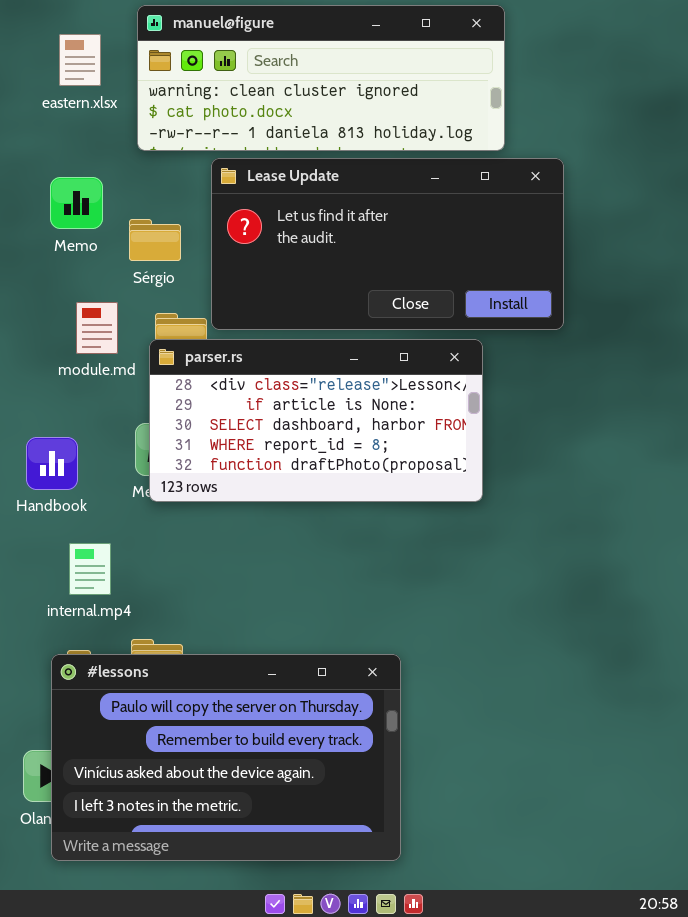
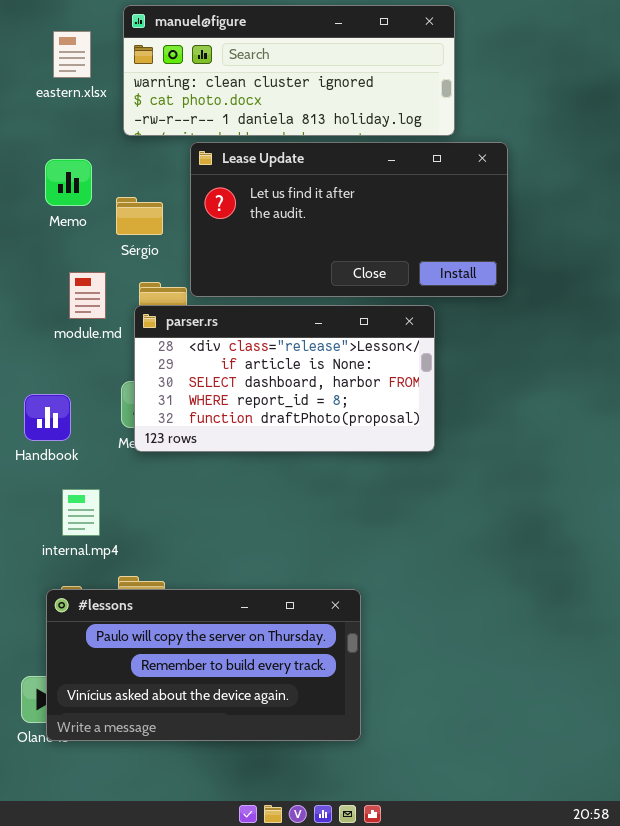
#lessons: [51,654,401,861] -> [46,589,361,741], resized

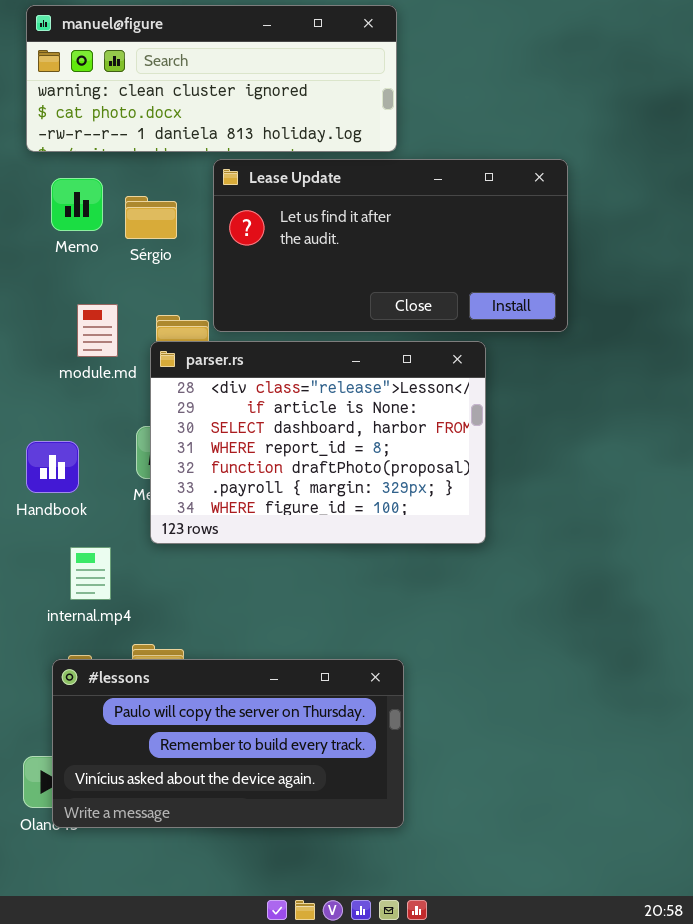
manuel@figure: [123,5,455,136] -> [26,5,397,152], moved
Sérgio: [116,197,163,235] -> [125,196,177,239], moved
parser.rs: [134,305,435,452] -> [150,341,486,544], resized

